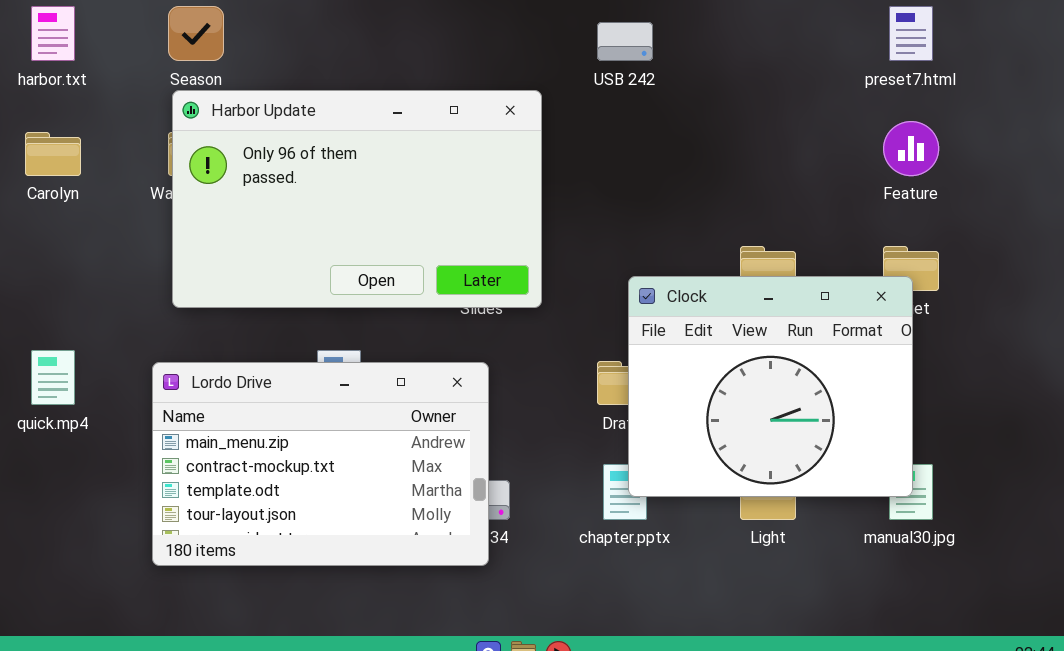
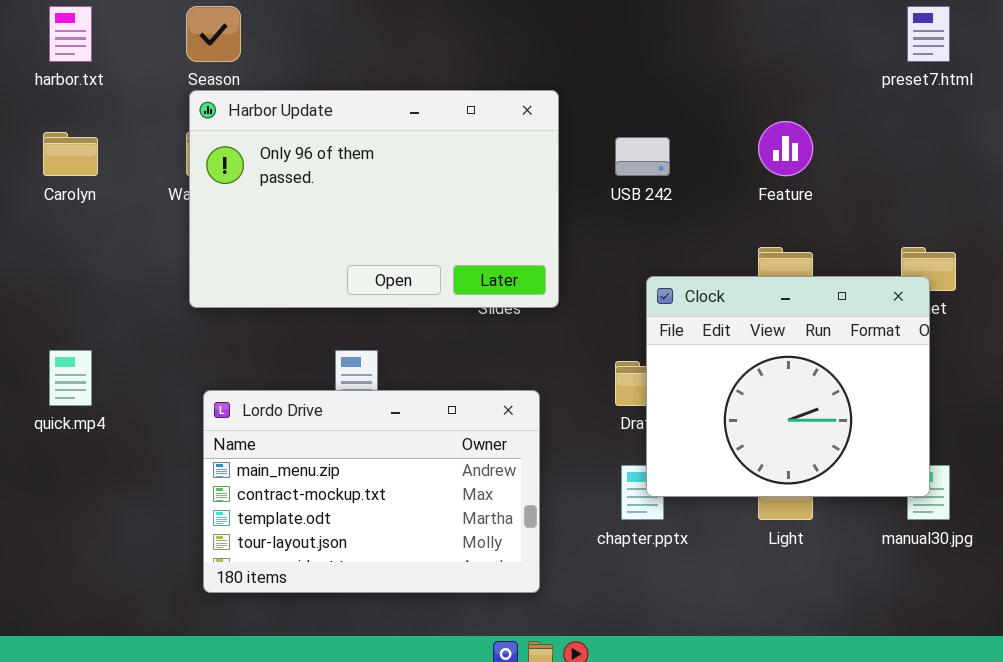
USB 242: [597,22,653,61] -> [615,137,670,176], moved
Feature: [883,121,939,176] -> [758,121,813,176], moved
Lordo Drive: [152,362,489,566] -> [203,390,540,593], moved

